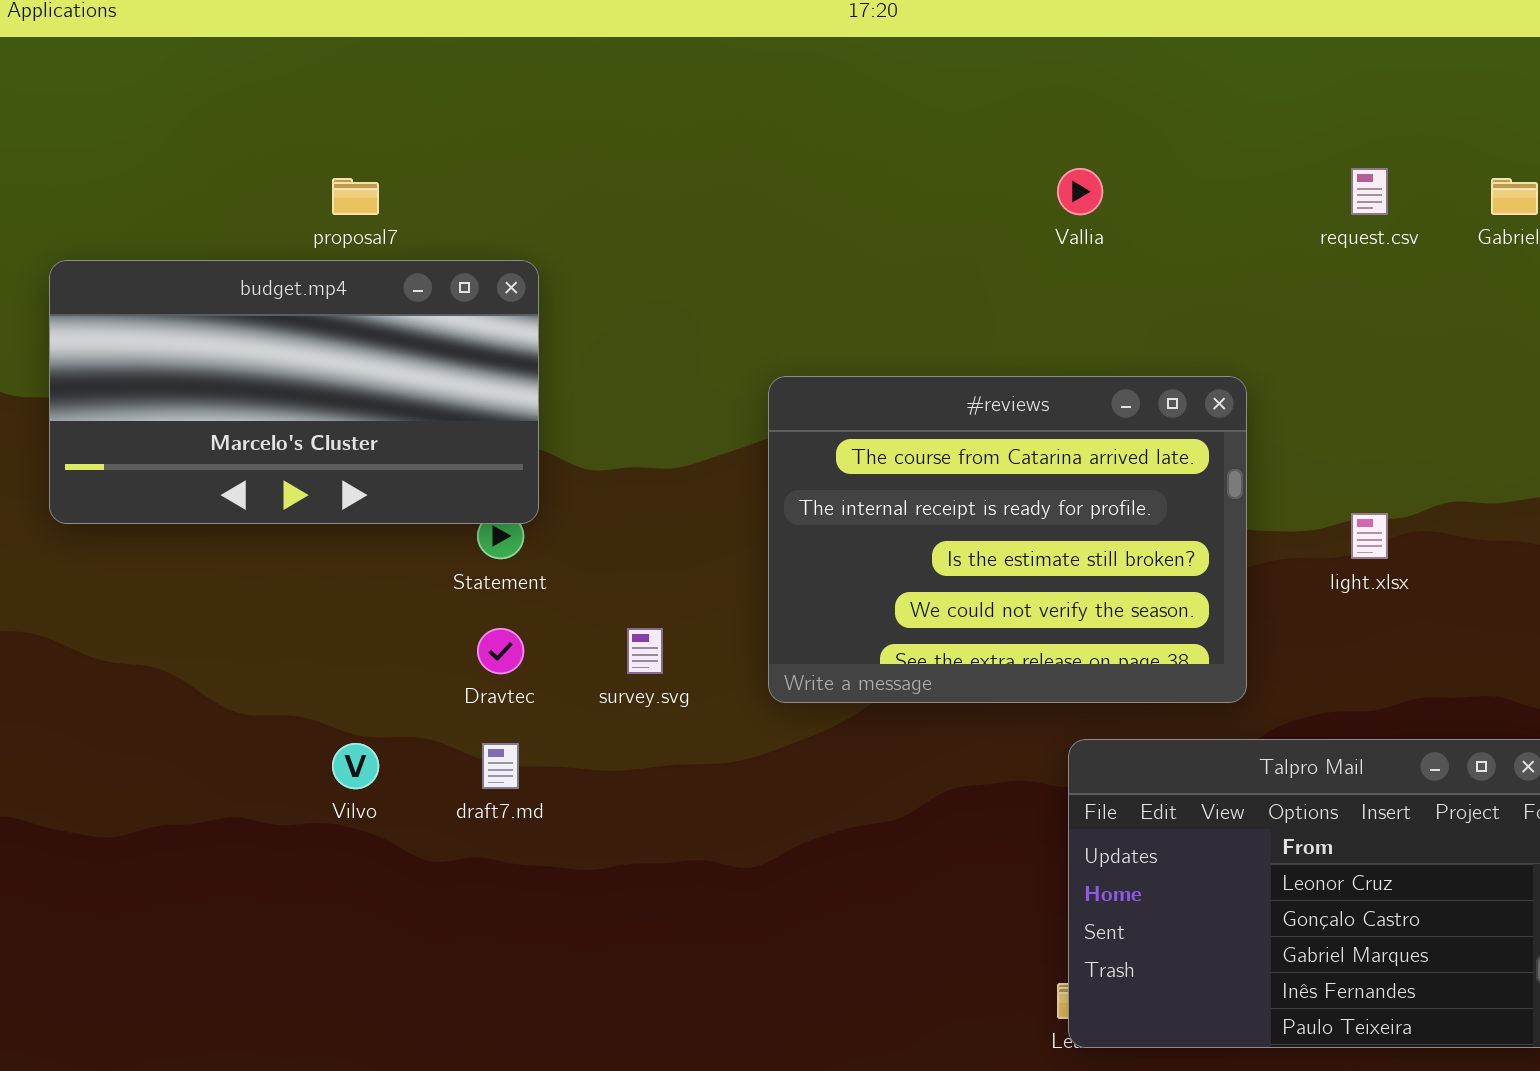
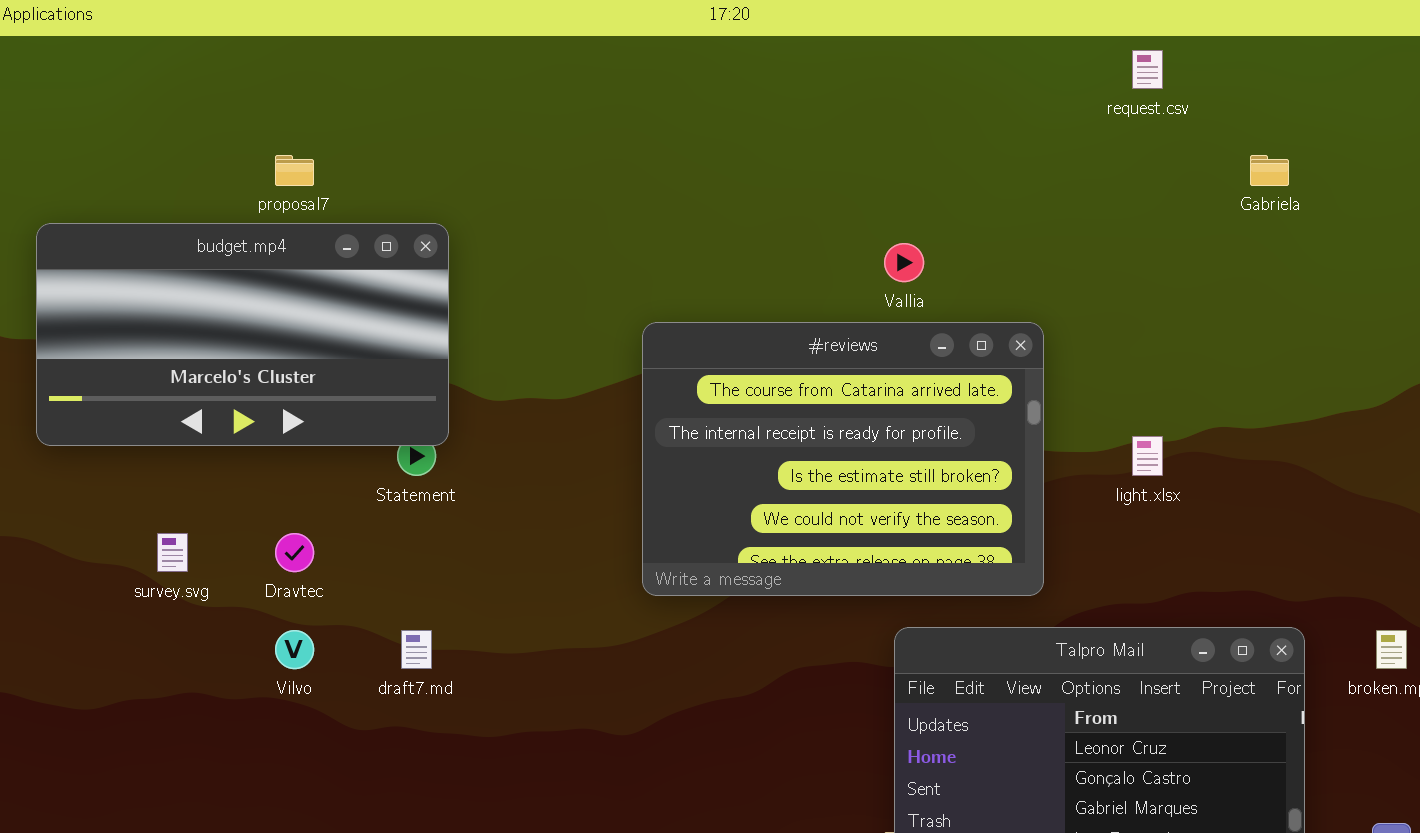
Vallia: [1057,168,1103,215] -> [884,243,924,282], moved
request.csv: [1351,168,1388,215] -> [1132,50,1163,89], moved
Dravtec: [477,628,524,674] -> [275,533,314,572], moved
survey.svg: [627,628,663,674] -> [157,533,188,572], moved

